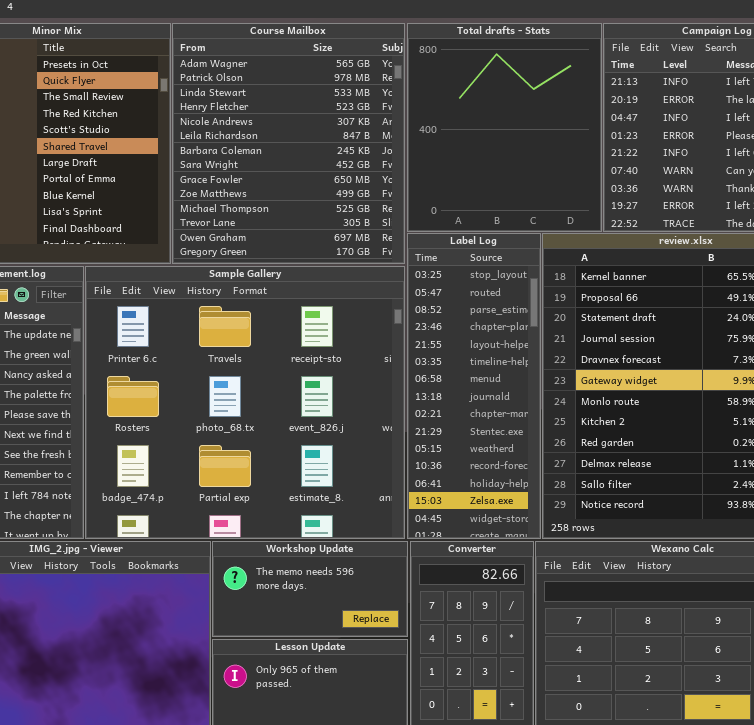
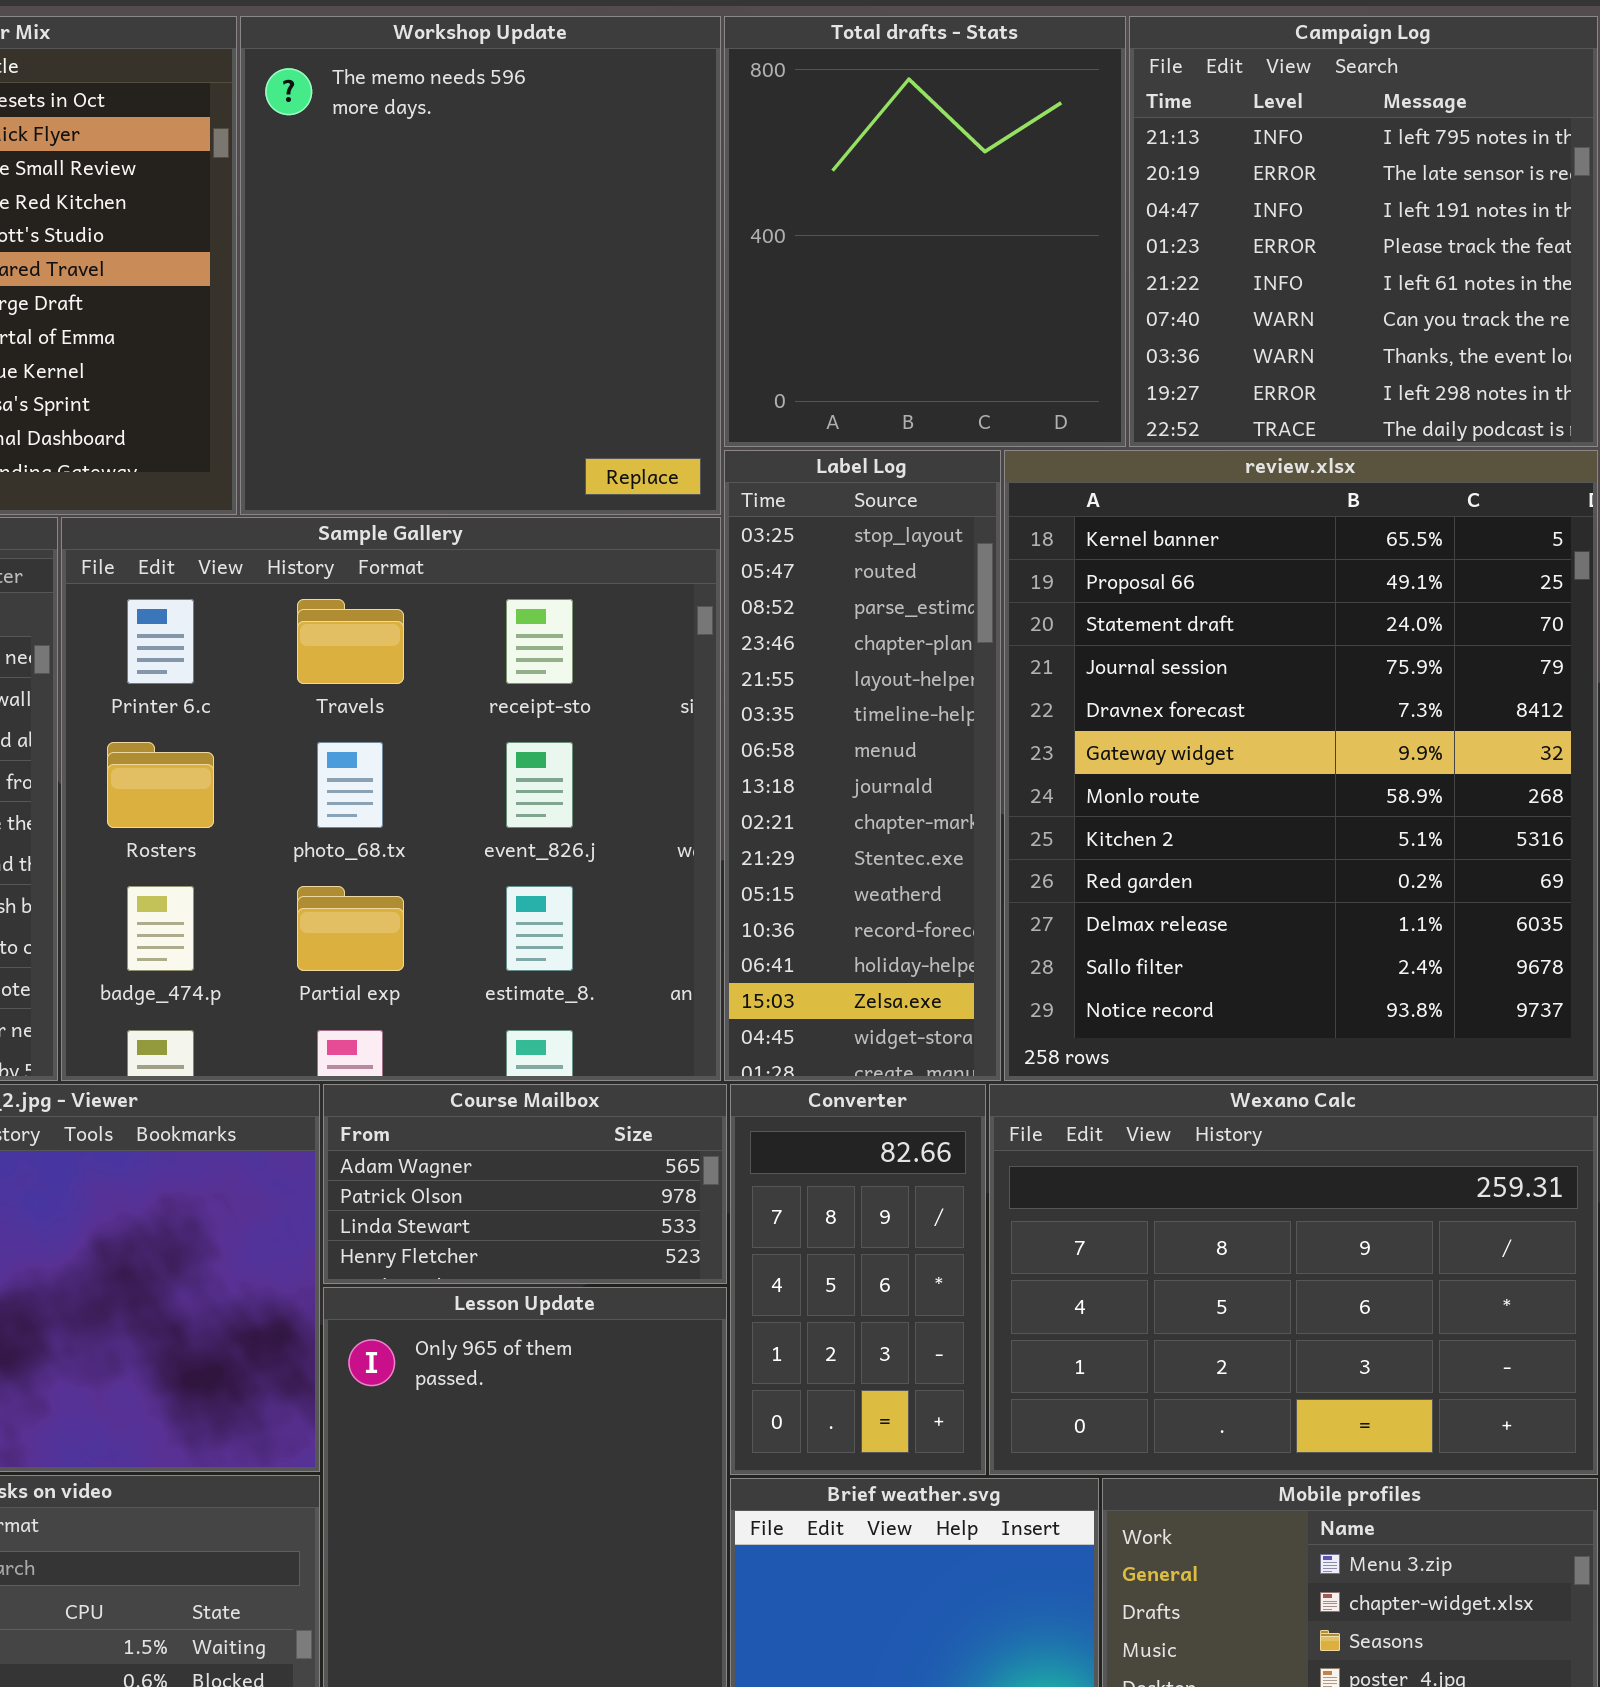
Course Mailbox: [172,23,405,264] -> [323,1084,727,1284], moved, resized
Workshop Update: [212,541,408,637] -> [240,16,721,515], moved, resized

